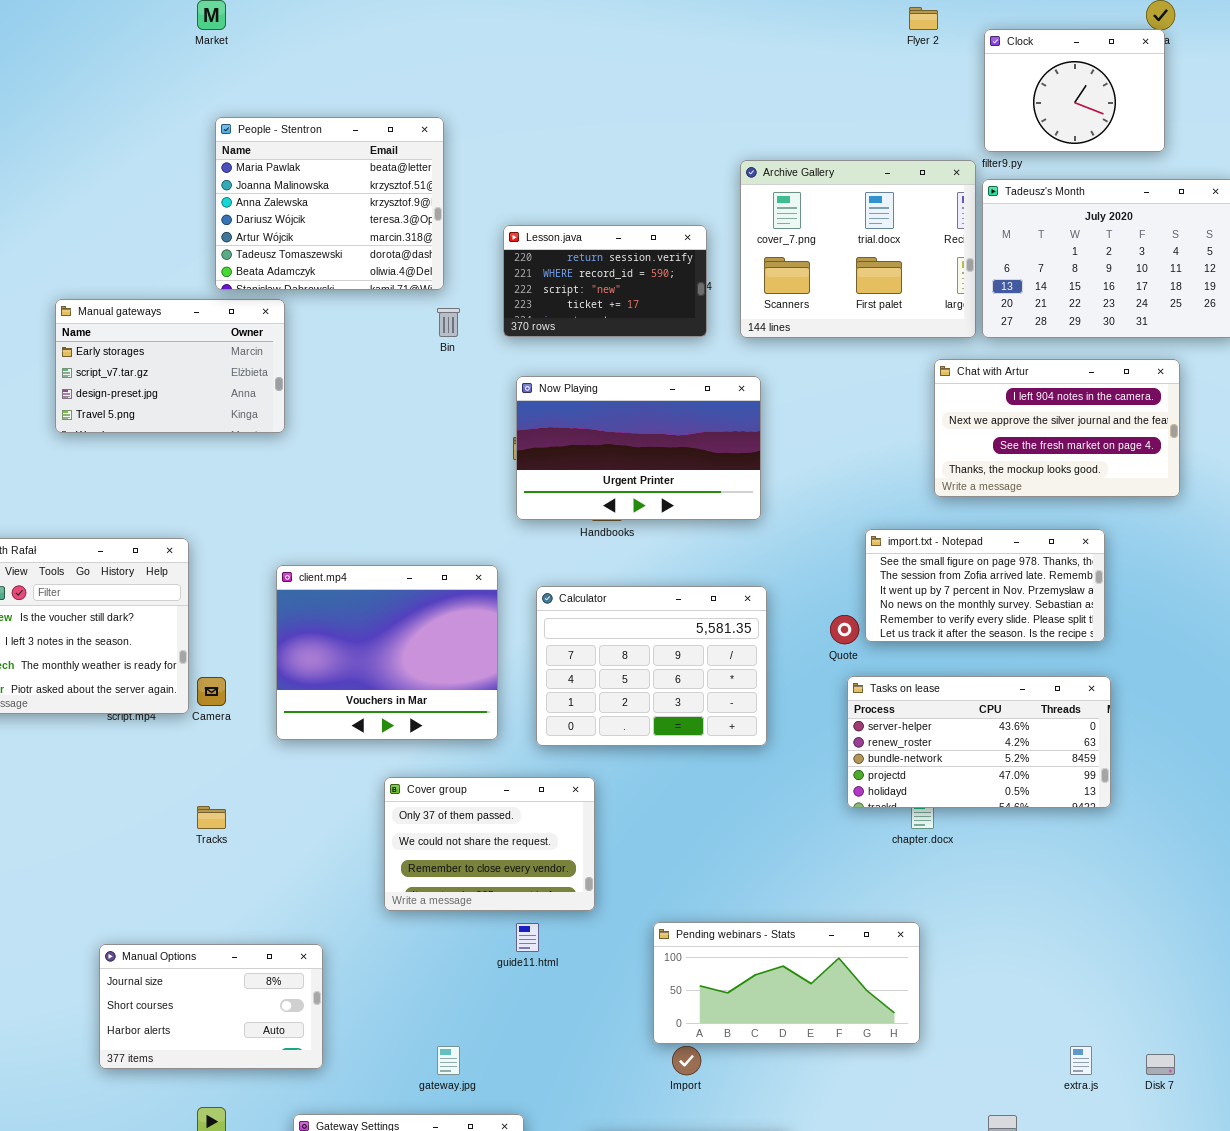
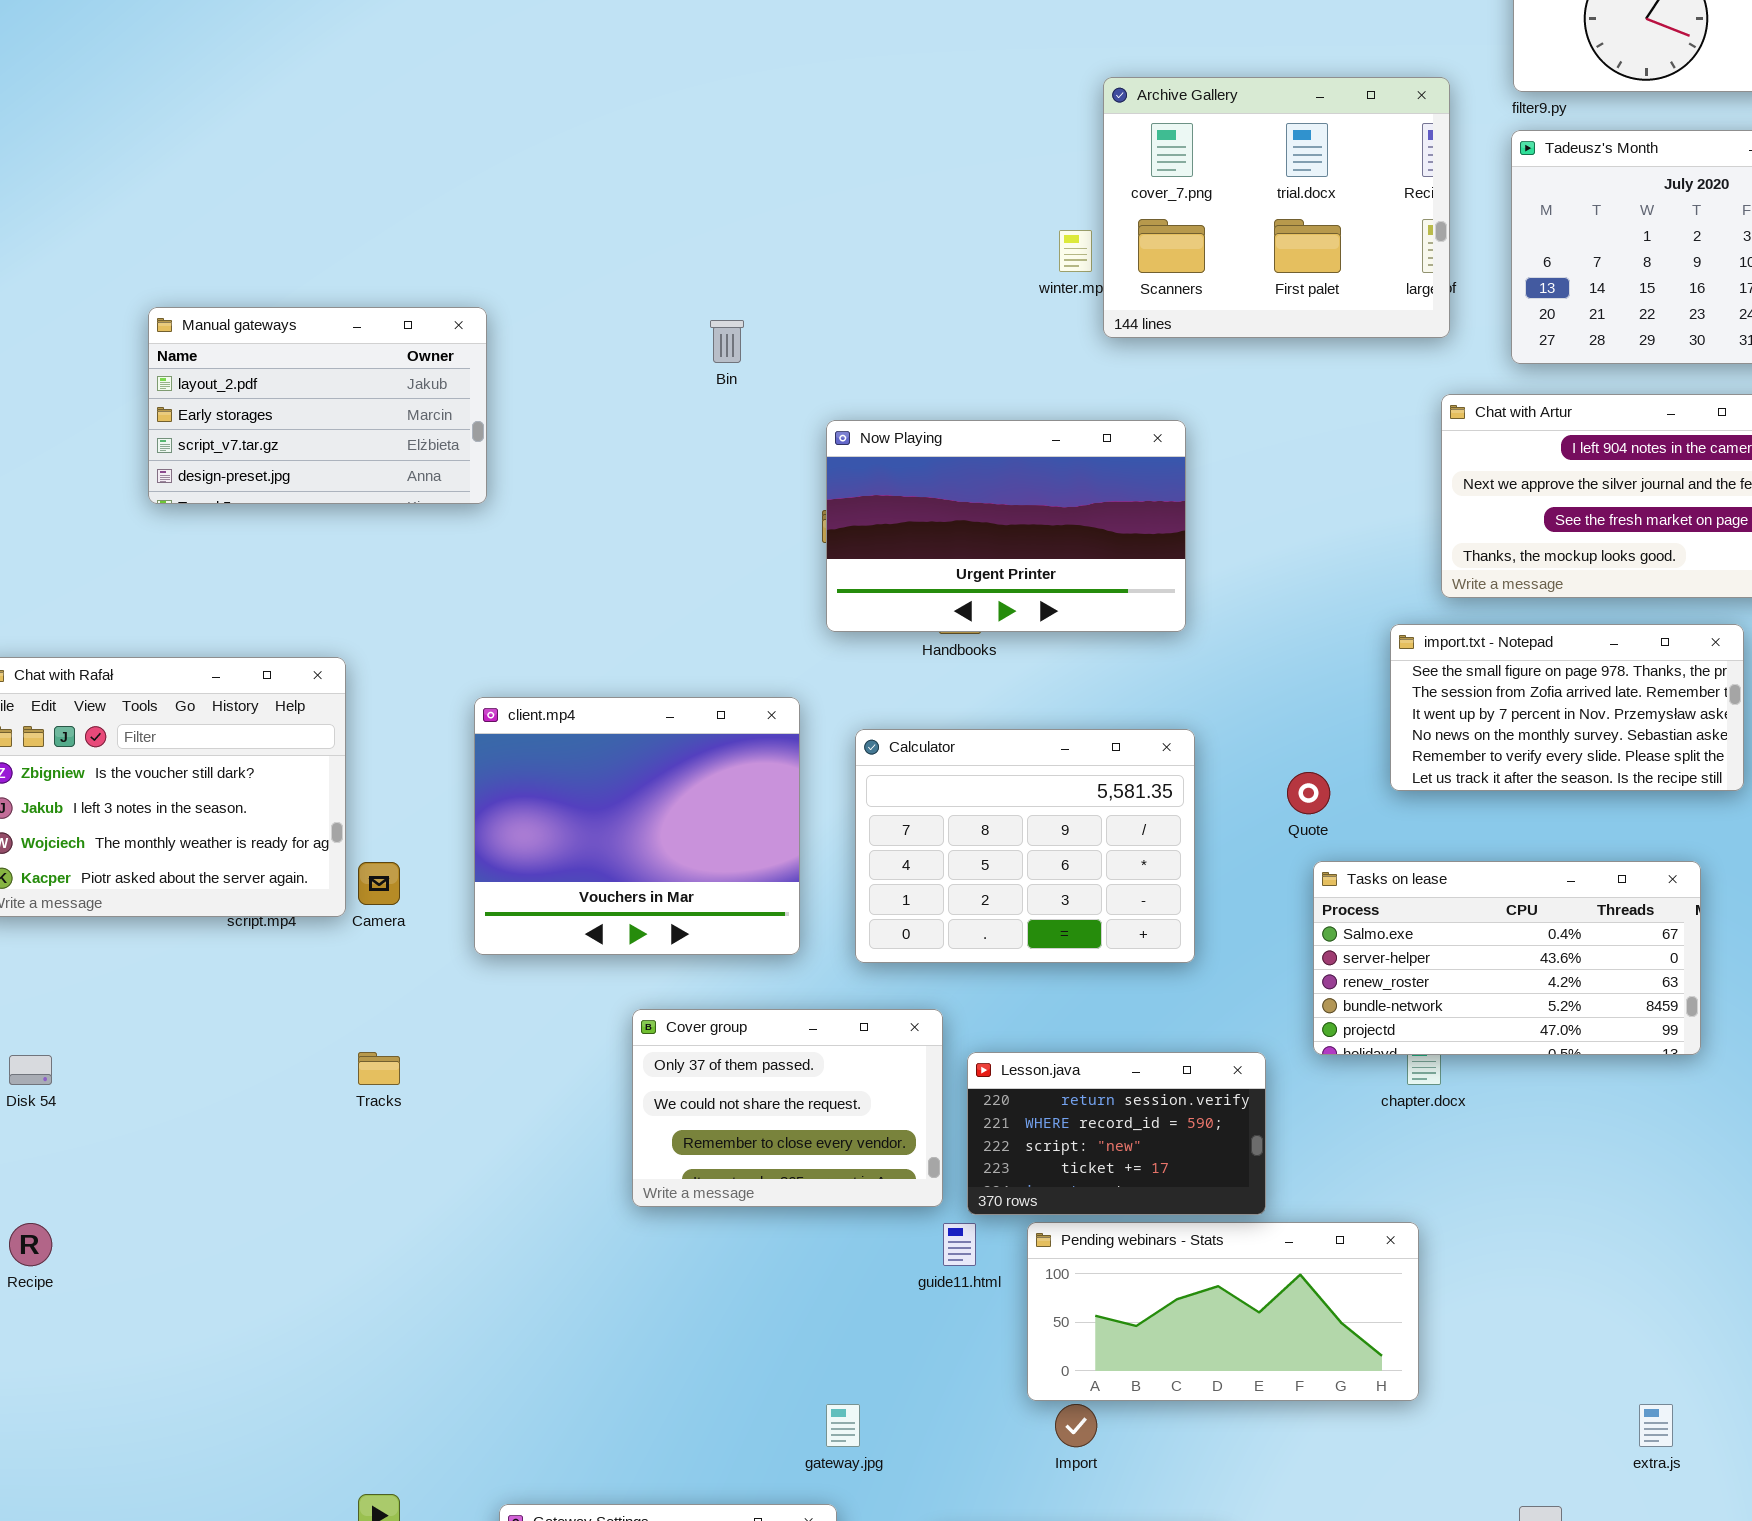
People - Stentron: [215,117,444,290] -> none, closed
Archive Gallery: [740,160,976,338] -> [1103,77,1450,338], moved
Lesson.java: [503,225,707,337] -> [967,1052,1266,1215], moved
Manual gateways: [55,299,285,433] -> [148,307,487,504], scrolled up 1 row
import.txt - Notepad: [865,529,1105,642] -> [1390,624,1744,791], moved
Tasks on lease: [847,676,1111,808] -> [1313,861,1701,1055], scrolled up 1 row
guide11.html: [516,923,539,952] -> [943,1223,976,1266], moved
Manual Options: [99,944,323,1069] -> none, closed
gateway.jpg: [437,1046,460,1075] -> [826,1404,860,1447], moved

